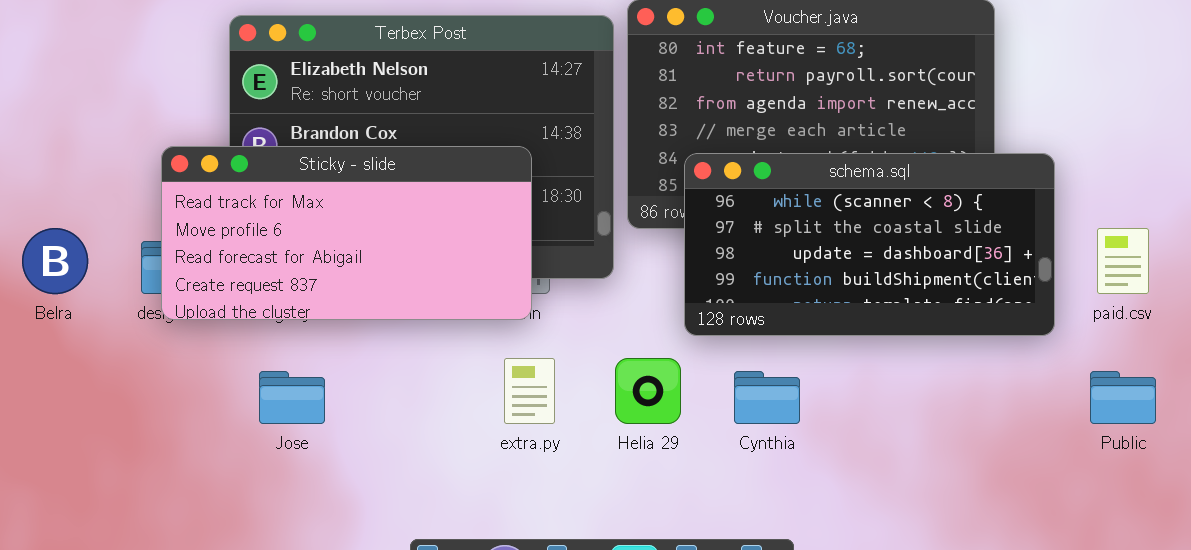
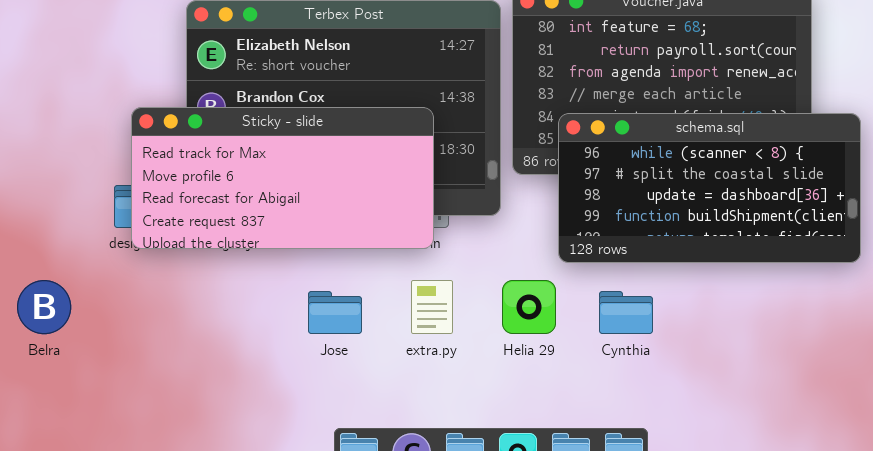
Belra: [22,228,88,294] -> [17,280,71,334], moved
Jose: [259,371,325,424] -> [308,291,362,334], moved

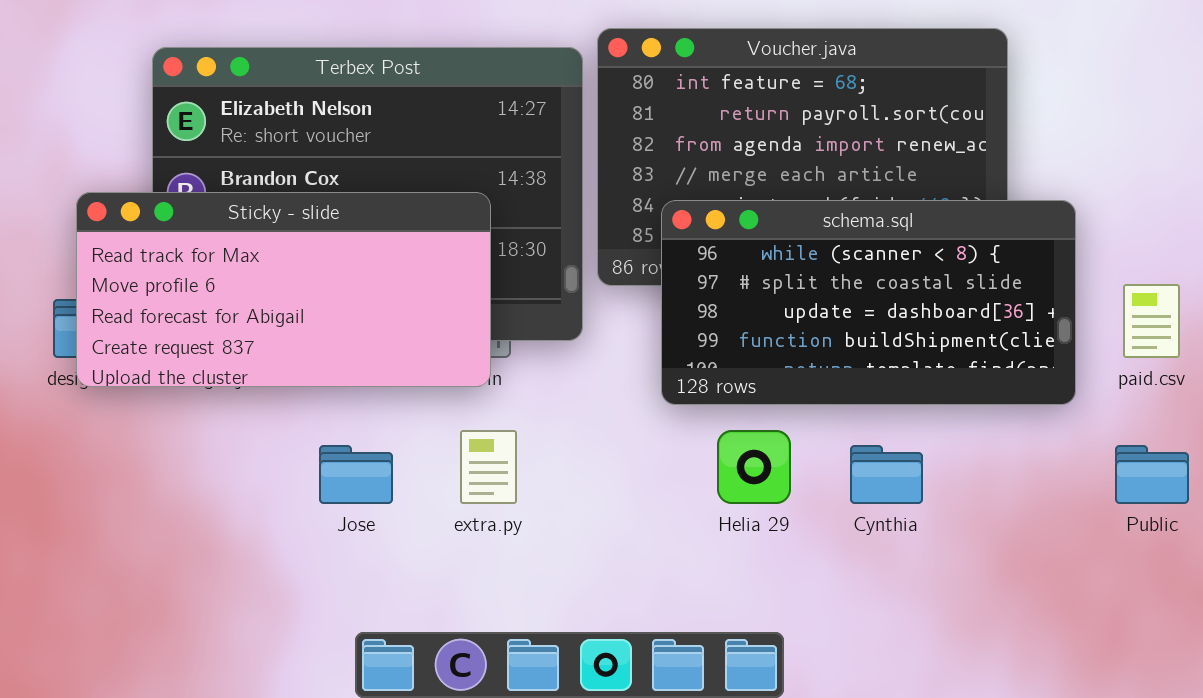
Helia 29: [502,280,556,334] -> [717,430,791,504], moved
Cynthia: [599,291,653,334] -> [850,445,923,504], moved

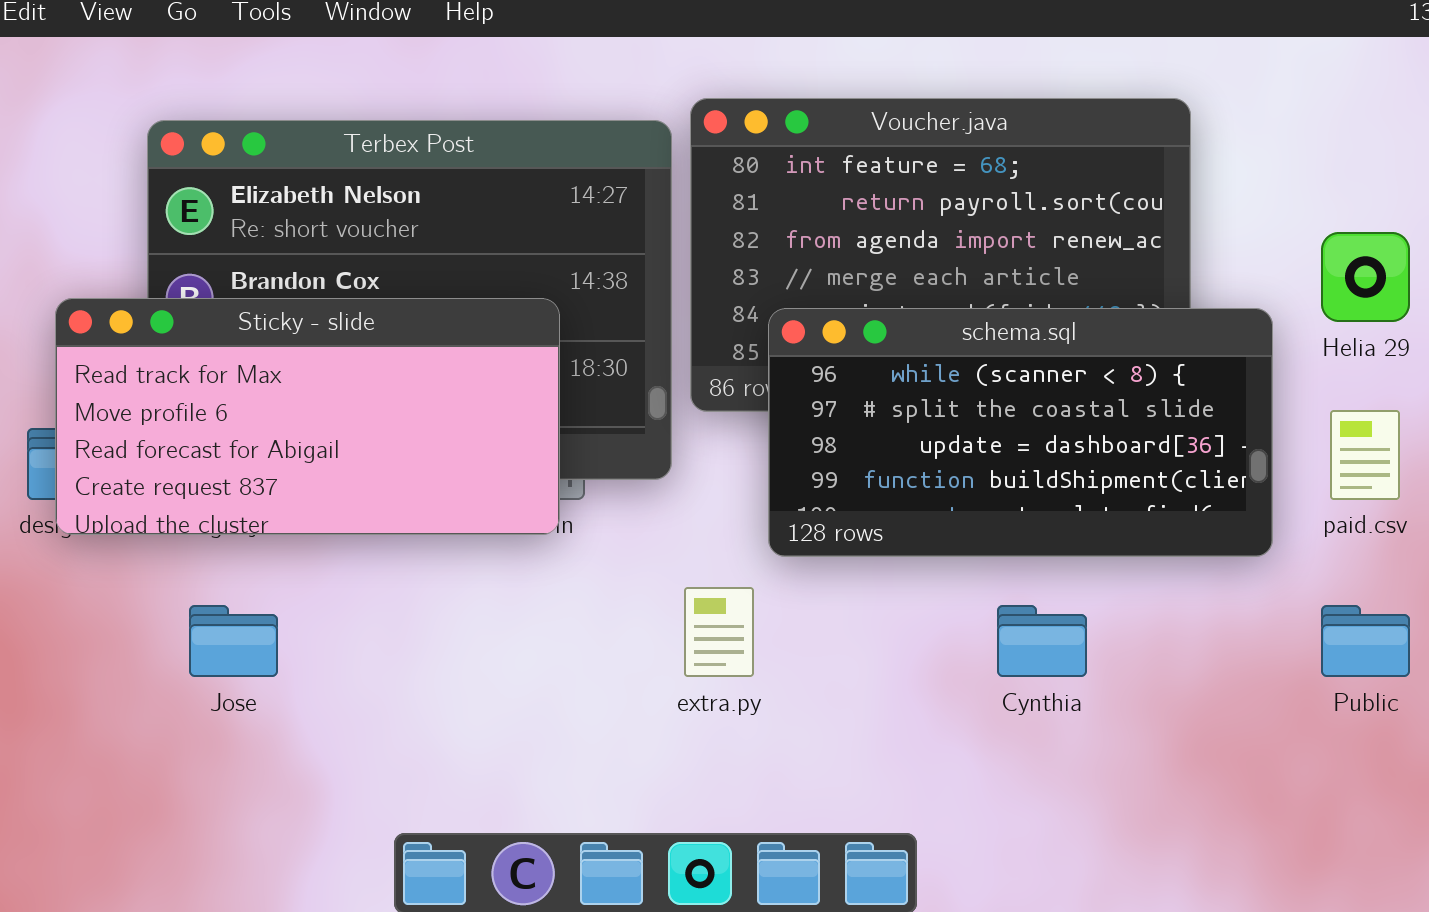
extra.py: [460,430,517,504] -> [684,587,754,677], moved
Helia 29: [717,430,791,504] -> [1321,232,1410,322], moved
Jose: [319,445,393,504] -> [189,605,278,677], moved

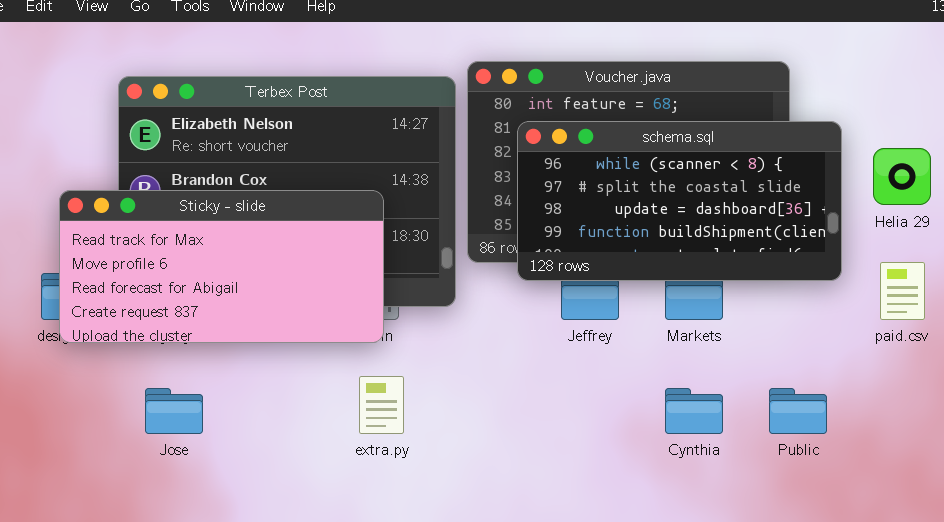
schema.sql: [768,308,1273,557] -> [517,121,842,281], moved
extra.py: [684,587,754,677] -> [359,376,404,434], moved
Public: [1321,605,1410,677] -> [769,388,827,434], moved

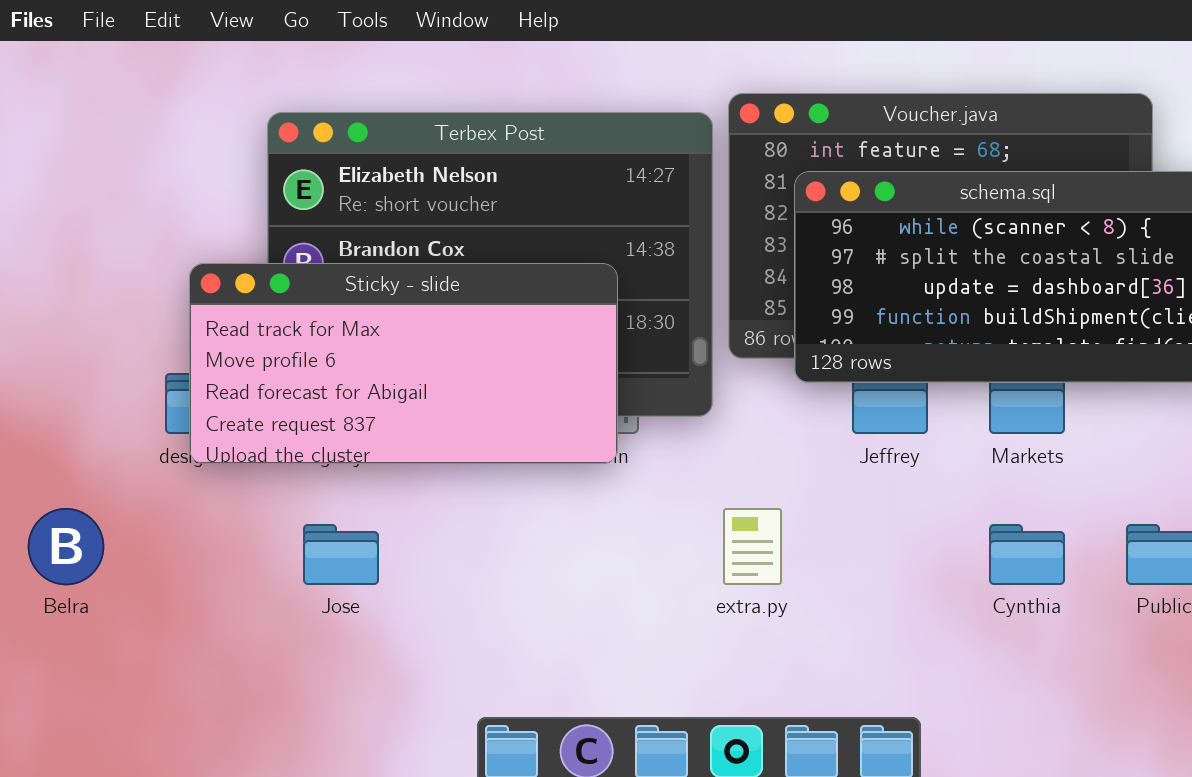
extra.py: [359,376,404,434] -> [723,508,782,585], moved

